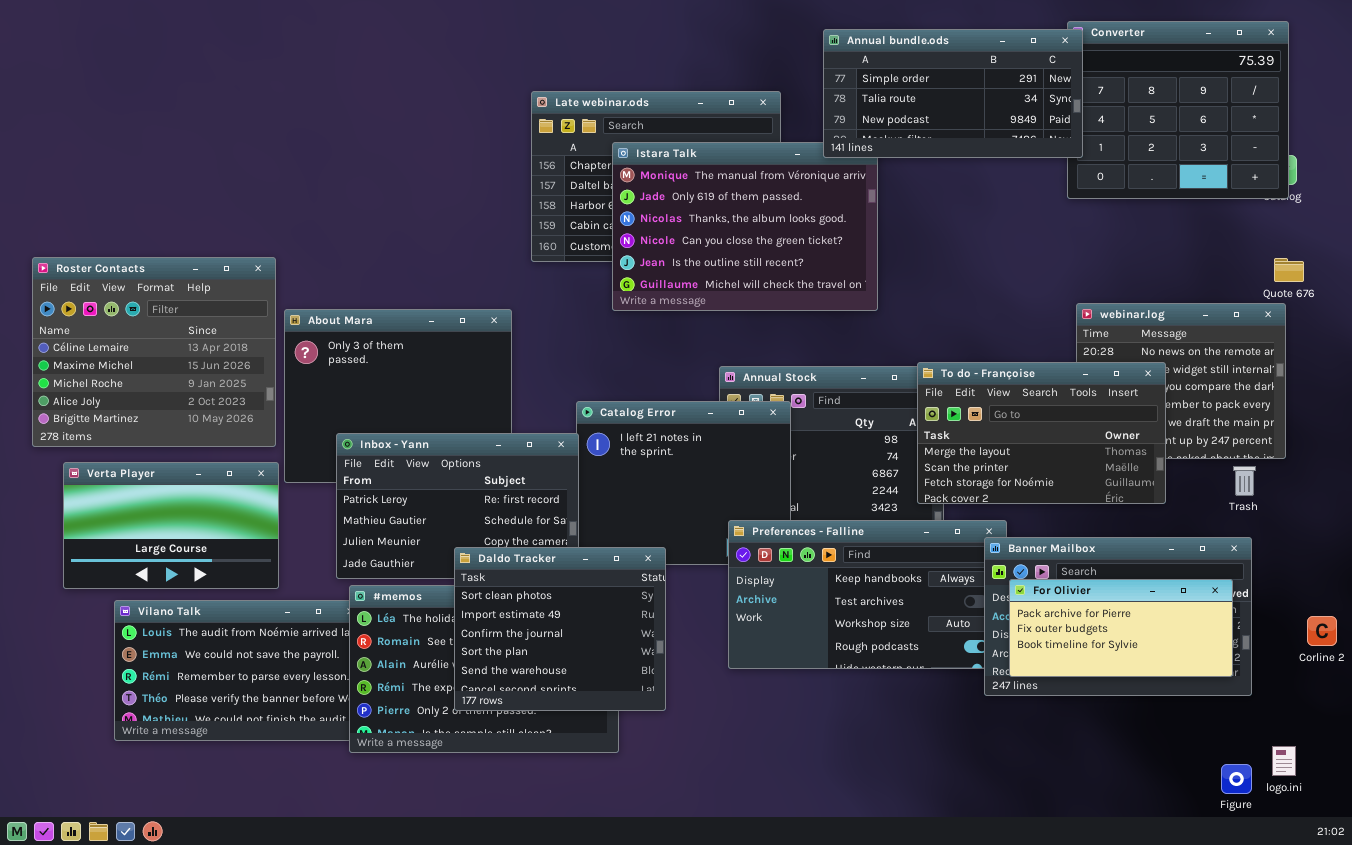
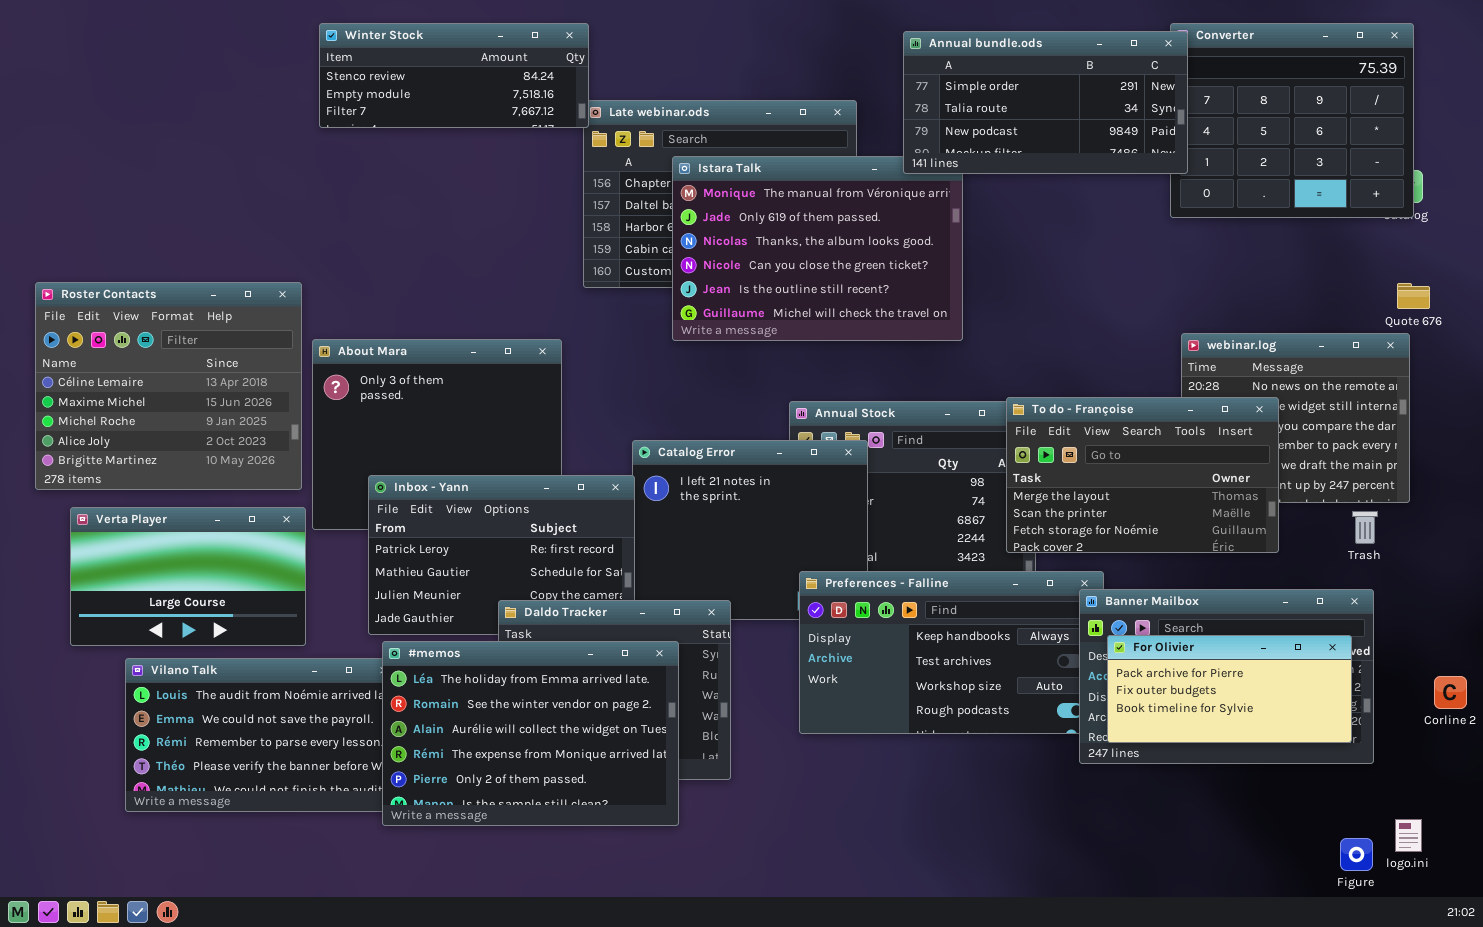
Winter Stock: none -> [319,23,589,128], opened
#memos: [349,585,619,753] -> [382,641,679,826], raised

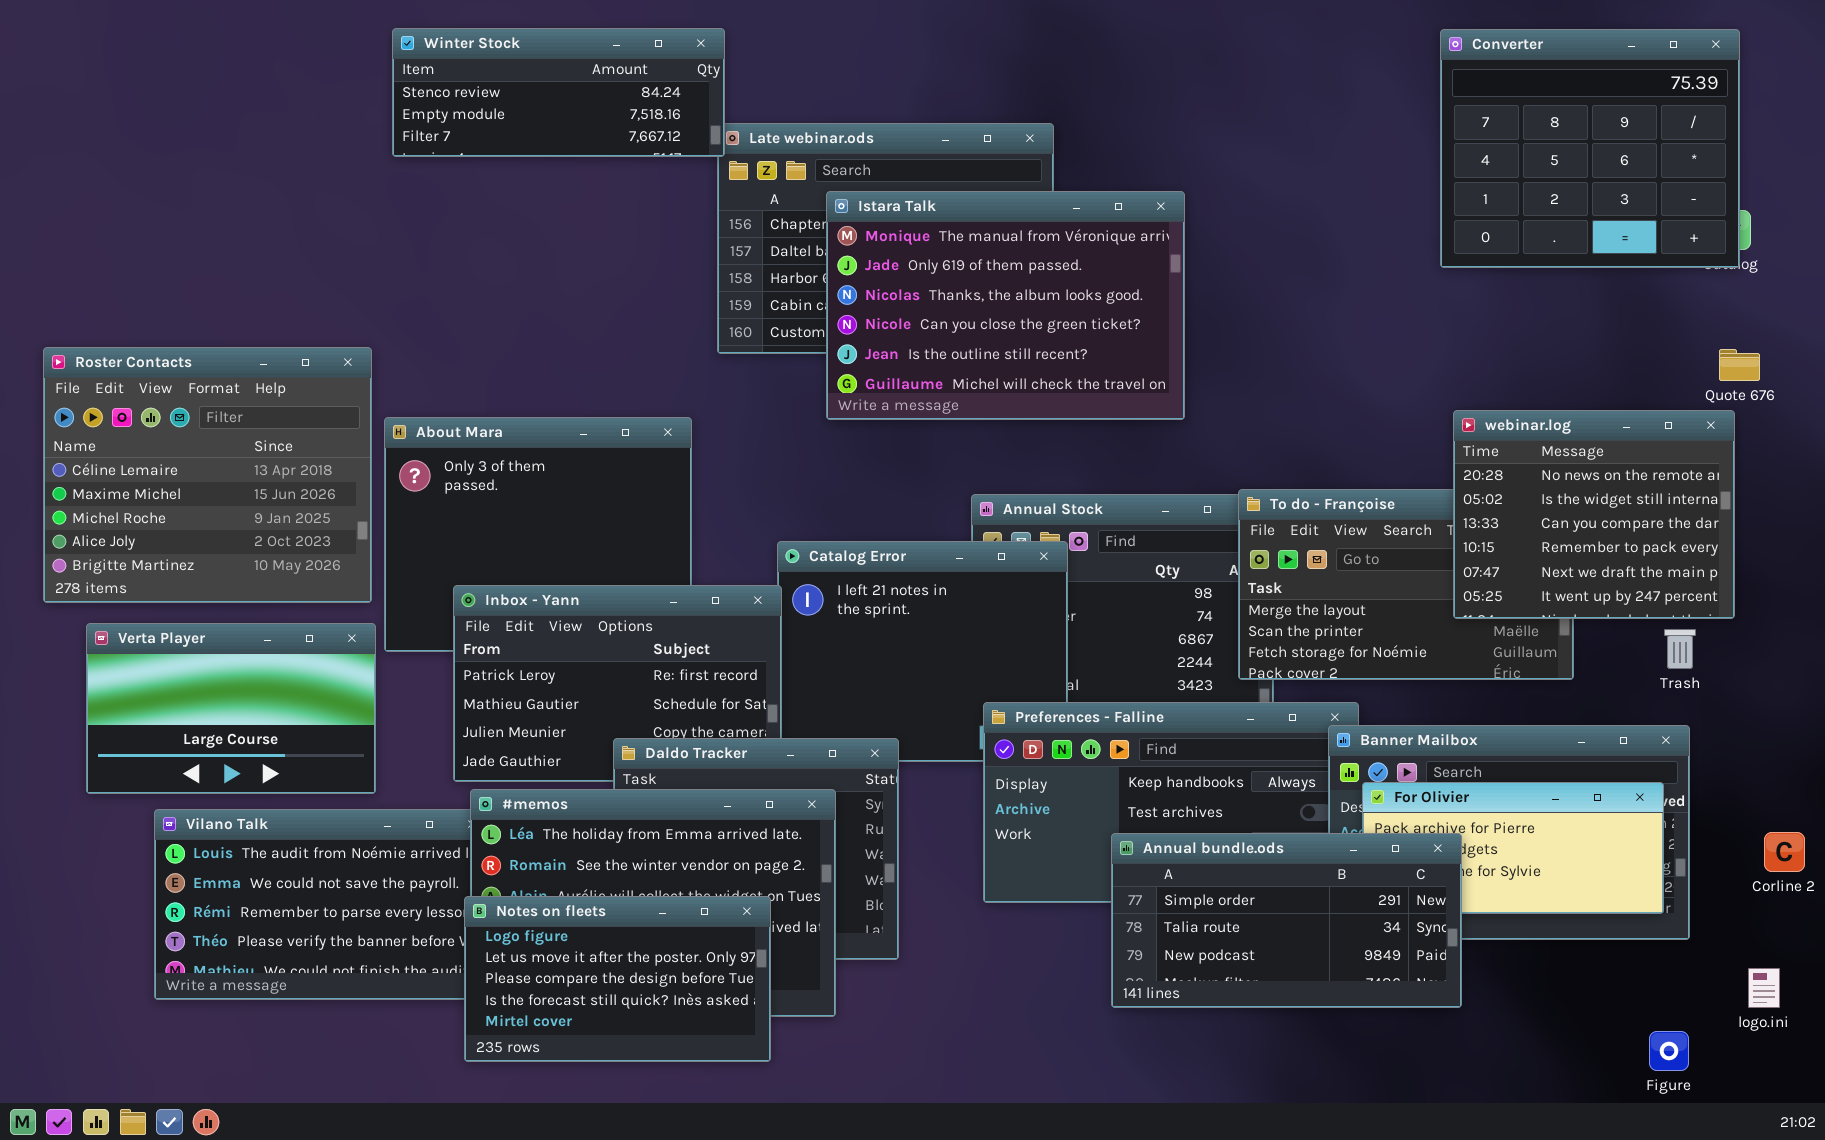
Annual bundle.ods: [903,31,1188,174] -> [1111,833,1462,1008], moved
webinar.log: [1181,333,1410,503] -> [1453,410,1735,619], raised
Notes on fleets: none -> [464,896,771,1062], opened
logo.ini: [1395,819,1422,852] -> [1748,968,1780,1008], moved

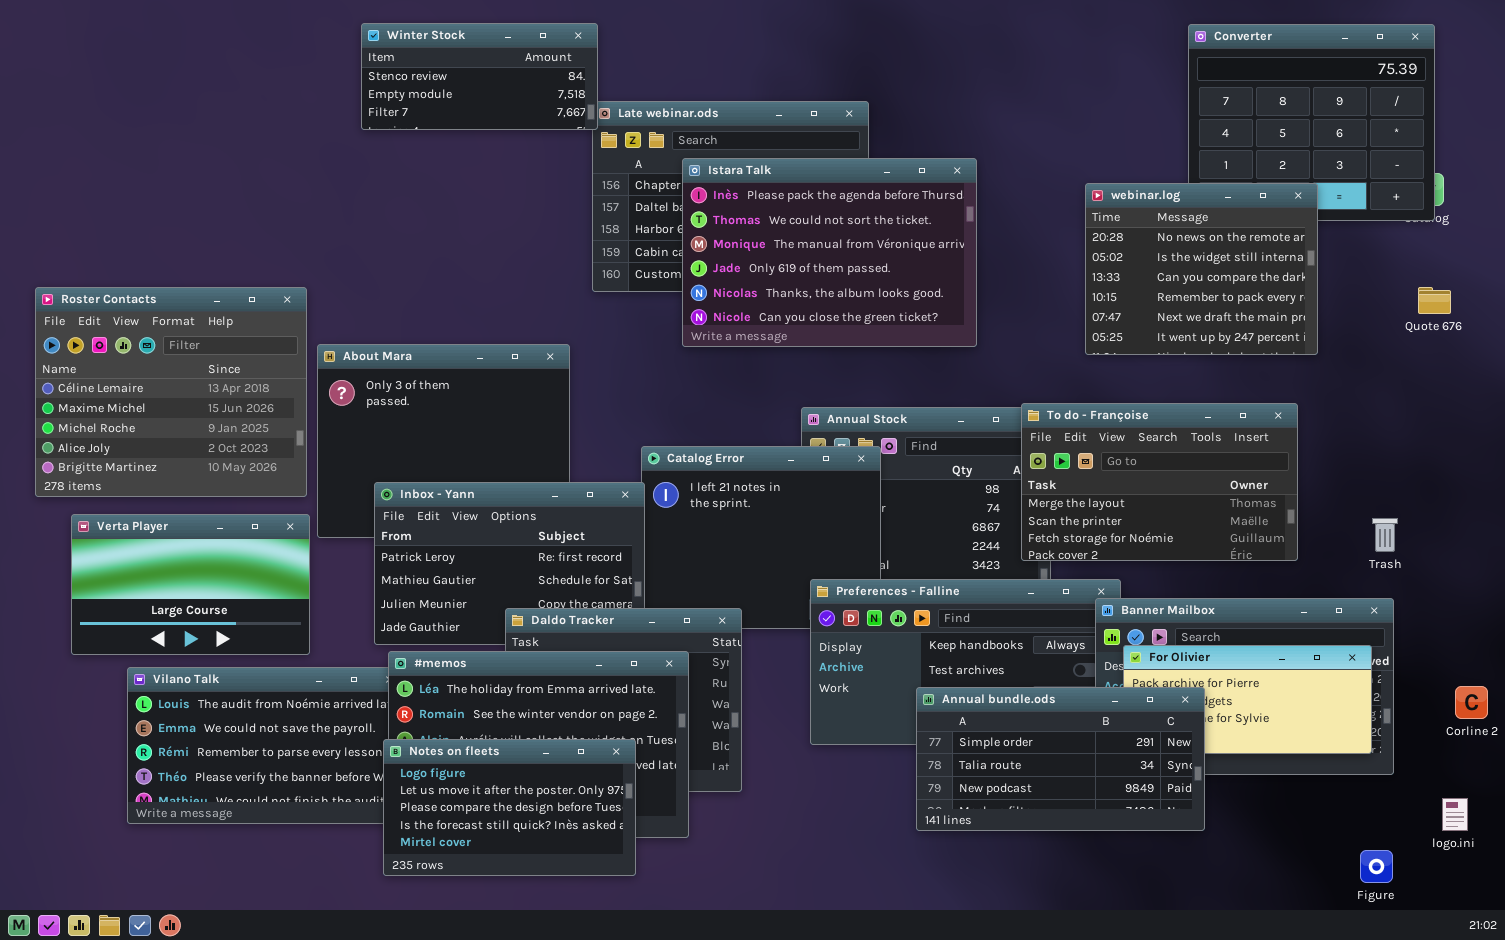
Winter Stock: [392,28,725,157] -> [361,23,598,130], resized
Istara Talk: [826,191,1185,420] -> [682,158,977,347], scrolled up 2 rows
webinar.log: [1453,410,1735,619] -> [1085,183,1318,355], moved

